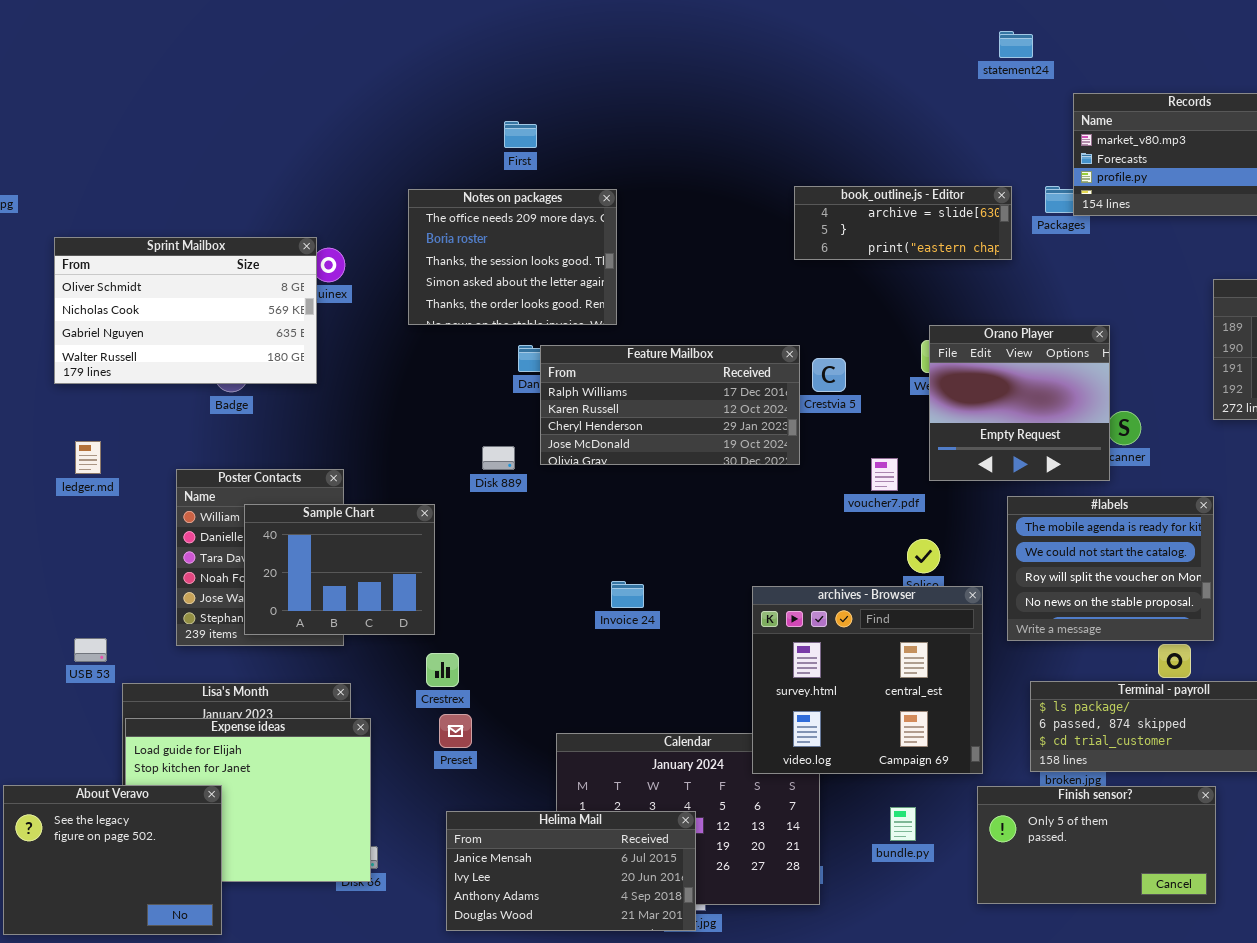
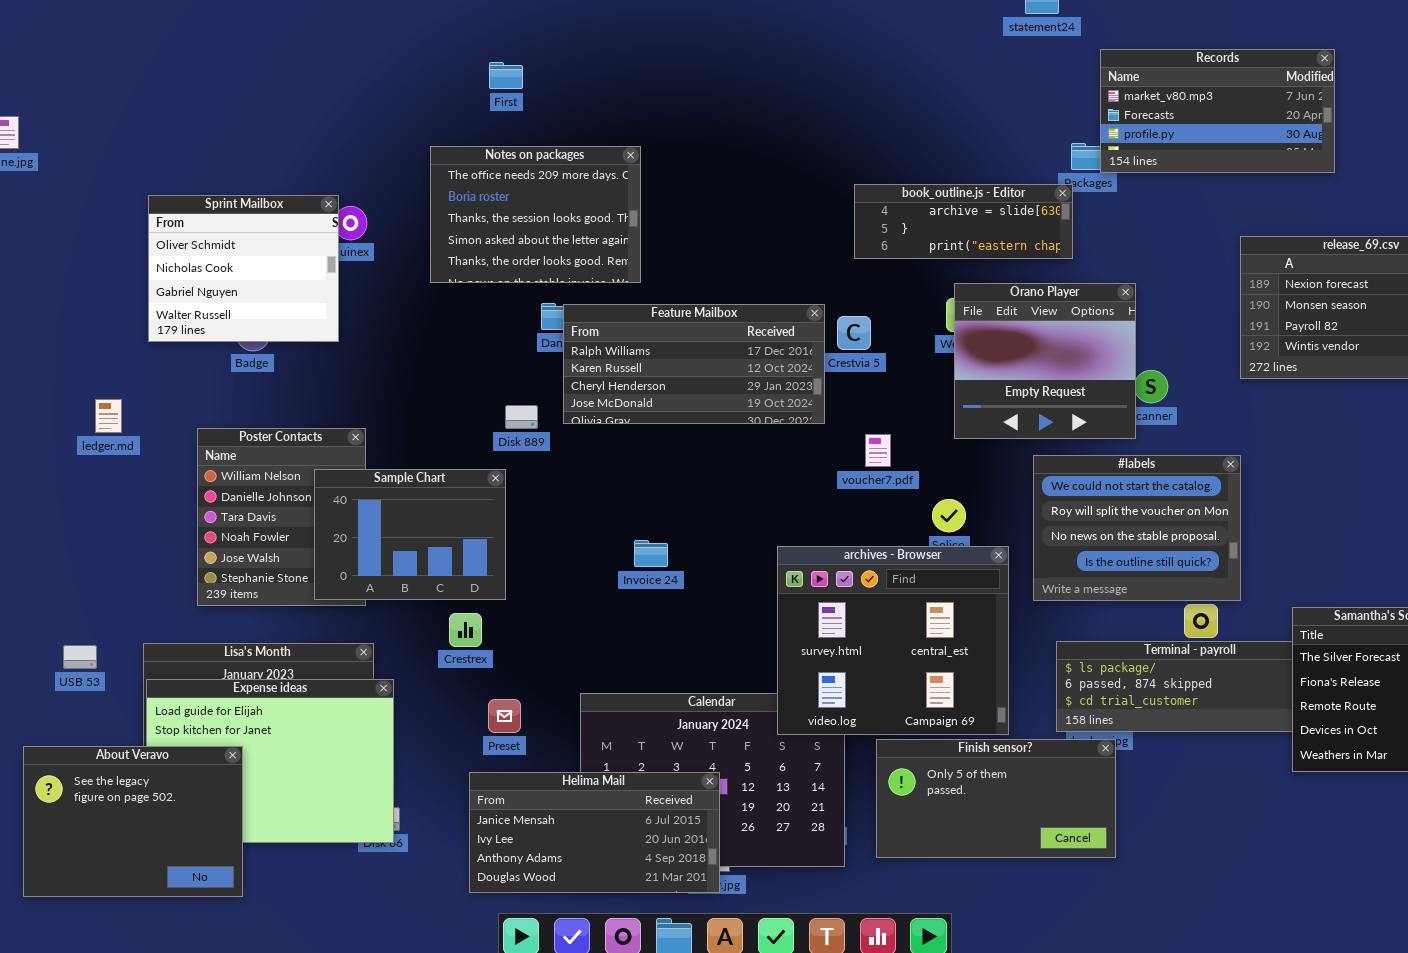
First: [504,121,537,148] -> [489,62,523,89], moved
book_outline.js - Editor: [794,186,1012,260] -> [854,184,1073,259], moved
Sprint Mailbox: [54,237,317,384] -> [148,195,339,342], resized
voucher7.pdf: [871,458,898,491] -> [865,434,891,467], moved
#labels: [1007,496,1214,641] -> [1033,455,1241,601], scrolled down 1 row
Sample Chart: [244,504,435,635] -> [314,469,506,600], moved
USB 53: [74,638,107,662] -> [63,645,97,669], moved
Preset: [439,714,472,748] -> [488,699,521,733], moved
Finish sensor?: [977,786,1216,904] -> [876,739,1116,858], moved

